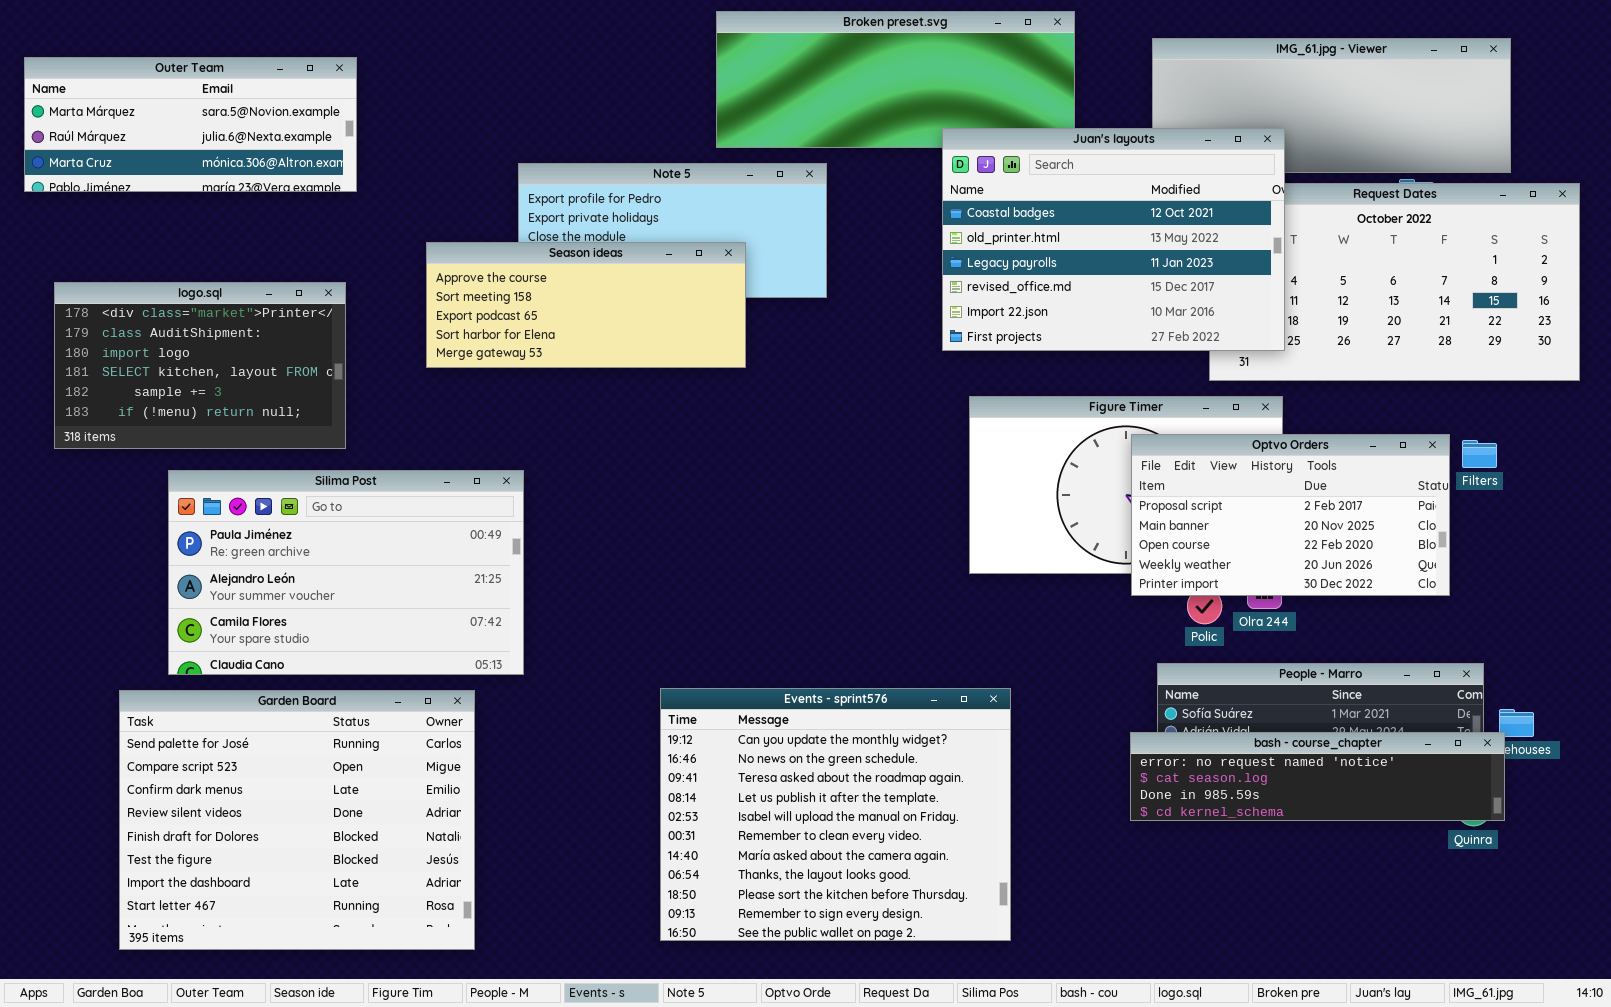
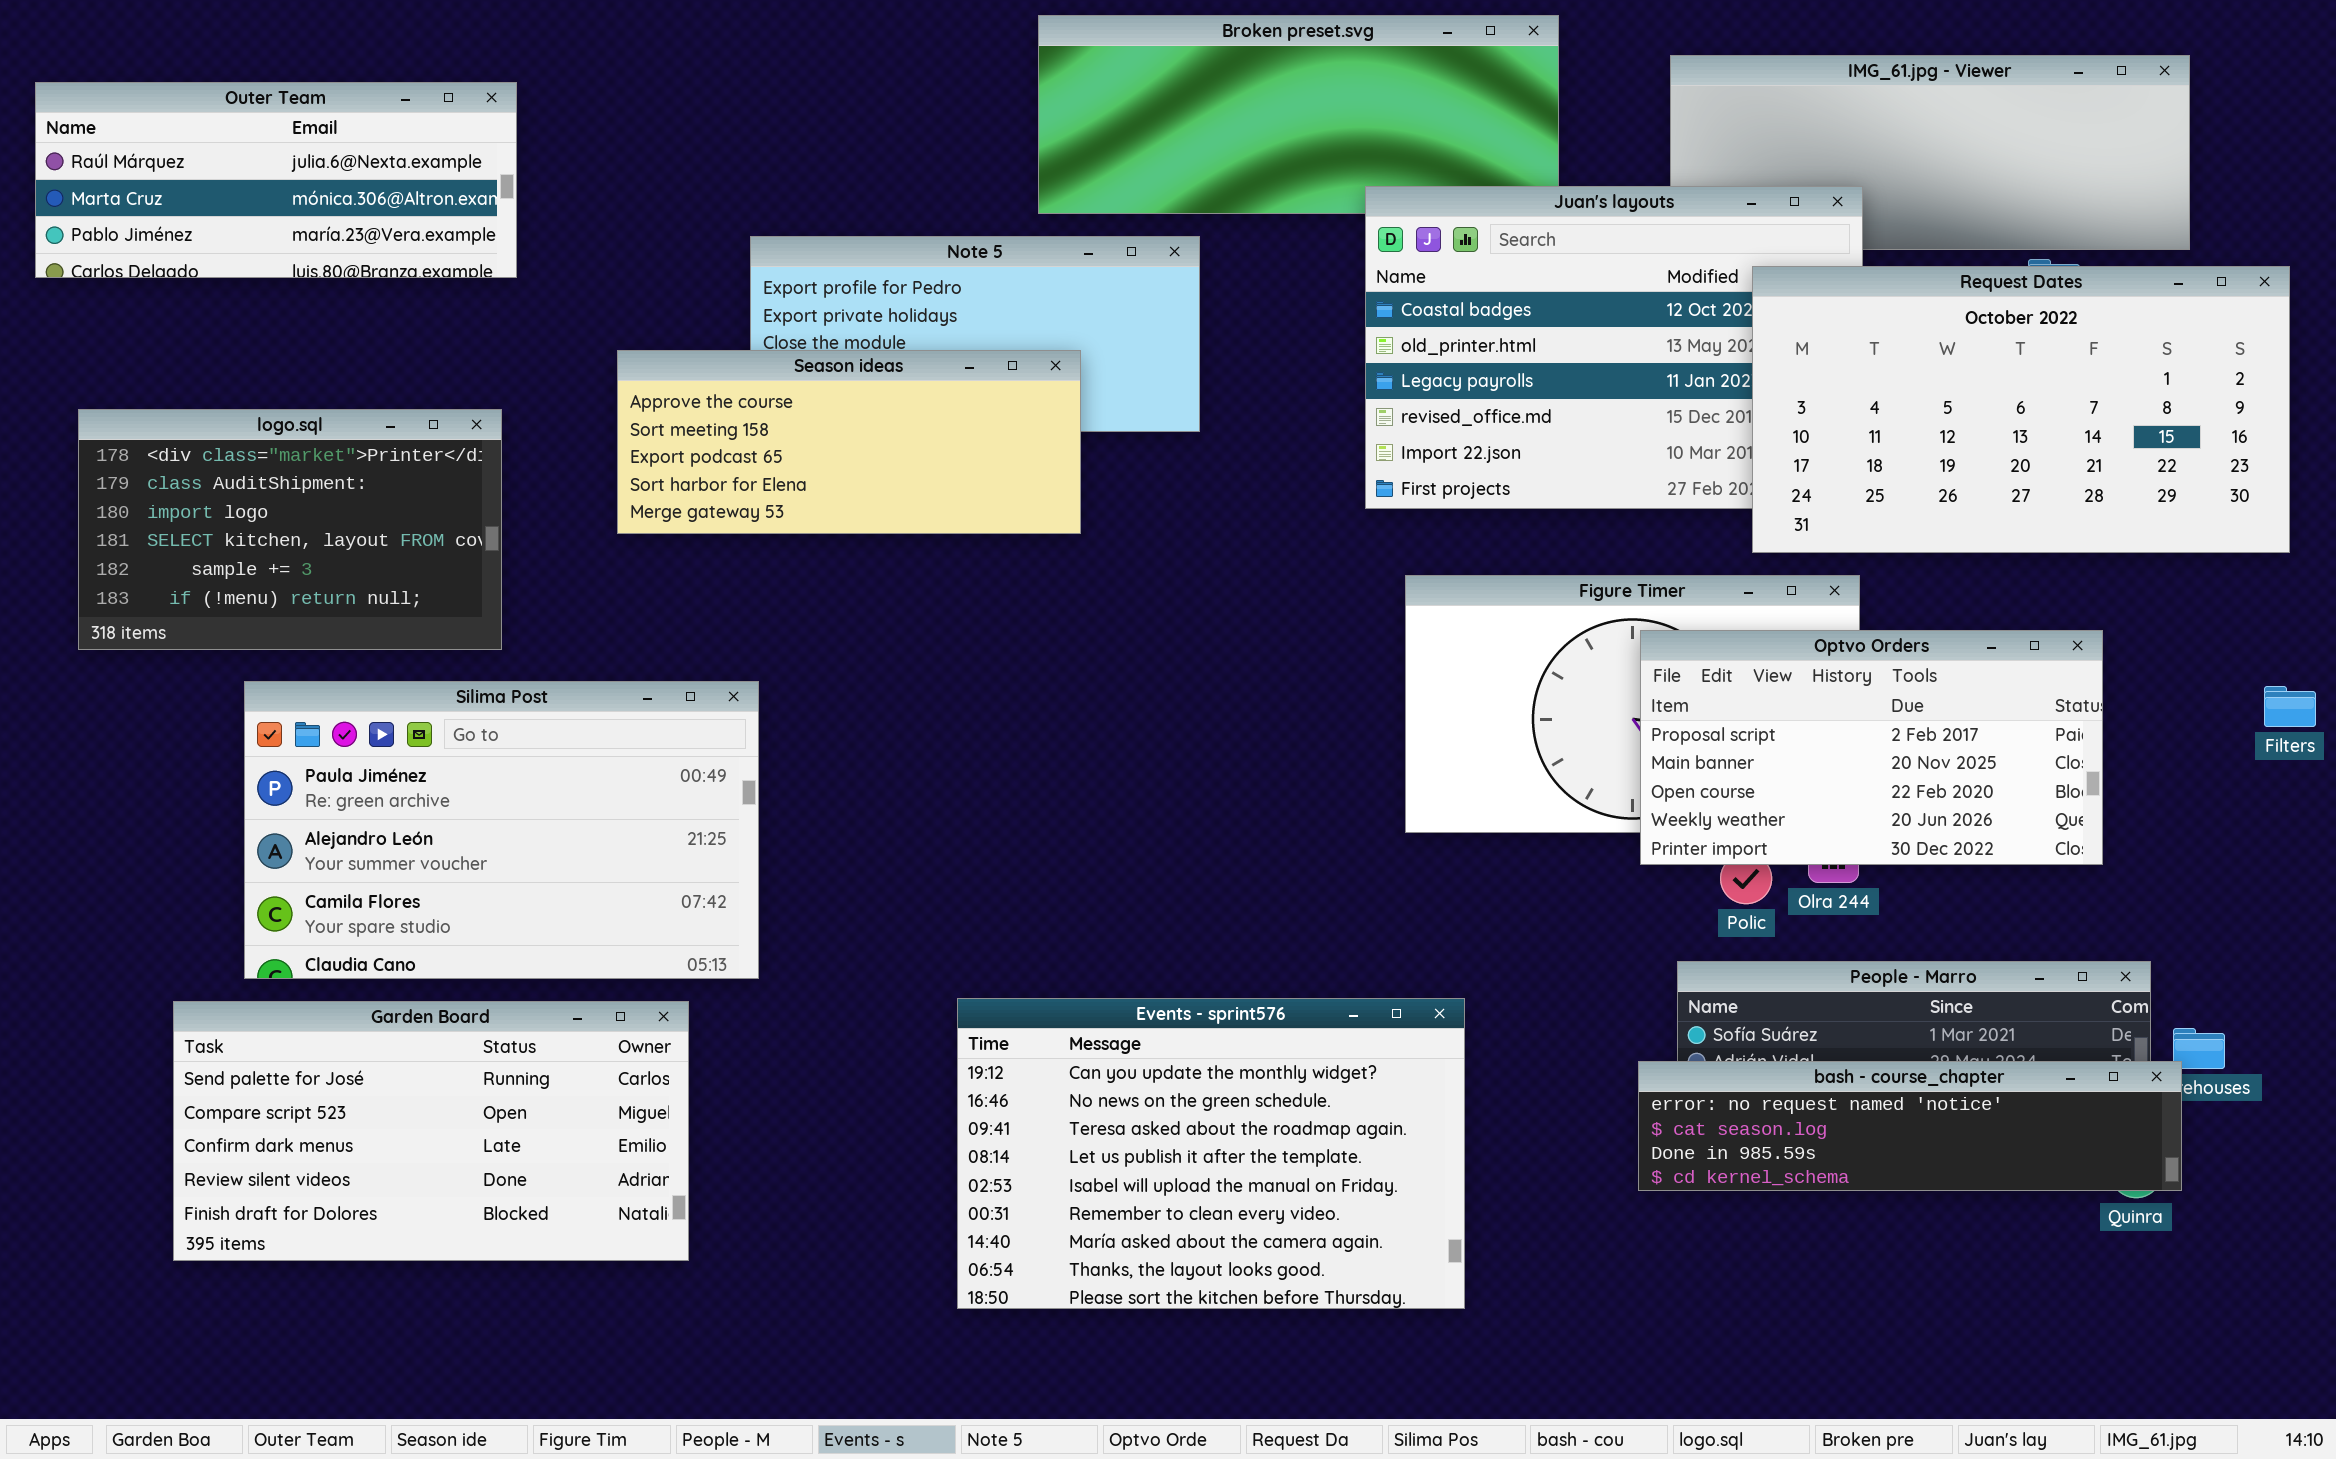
Outer Team: [24,57,357,192] -> [35,82,517,278], scrolled down 1 row
Request Dates: [1209,183,1580,381] -> [1752,266,2290,553], raised
Filters: [1462,440,1497,468] -> [2264,686,2316,727], moved
Events - sprint576: [660,688,1011,941] -> [957,998,1465,1309], resized
Garden Board: [119,690,475,950] -> [173,1001,689,1261], resized

